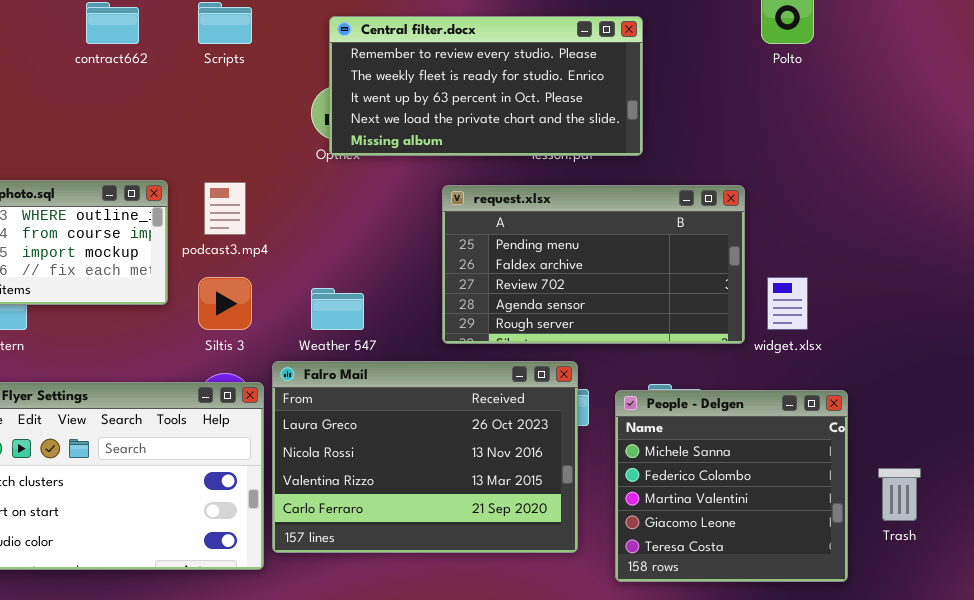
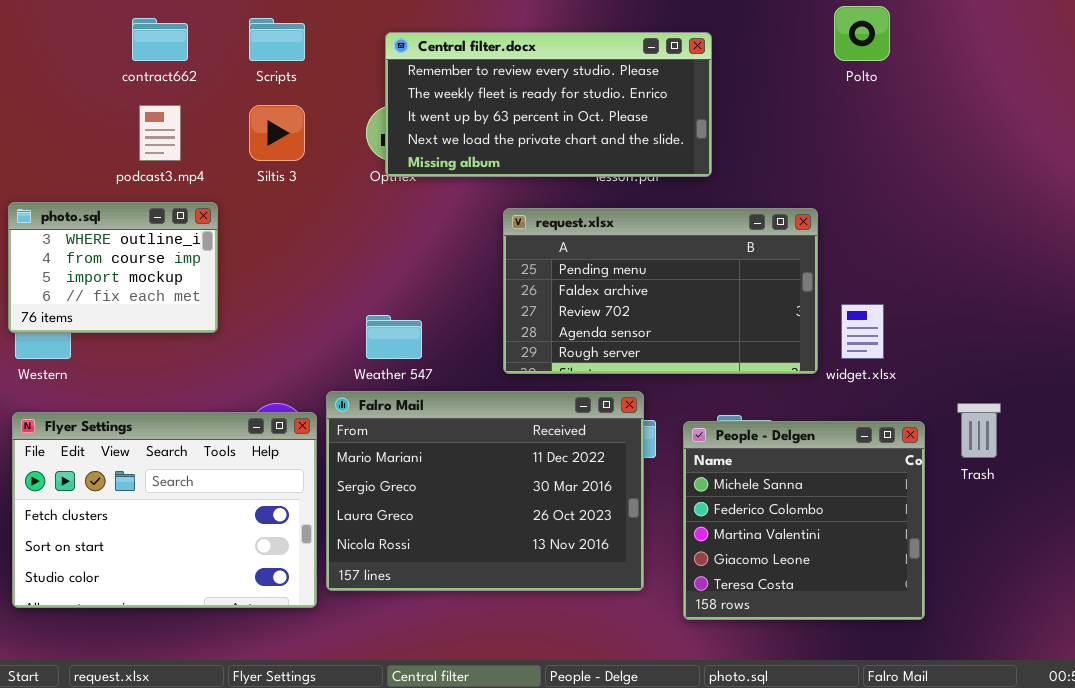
podcast3.mp4: [204,182,246,235] -> [139,105,181,161], moved
Siltis 3: [198,277,252,330] -> [249,105,305,161], moved
Falro Mail: [272,361,578,553] -> [326,391,644,591], scrolled up 2 rows
Trash: [878,468,921,521] -> [957,403,1001,458], moved

